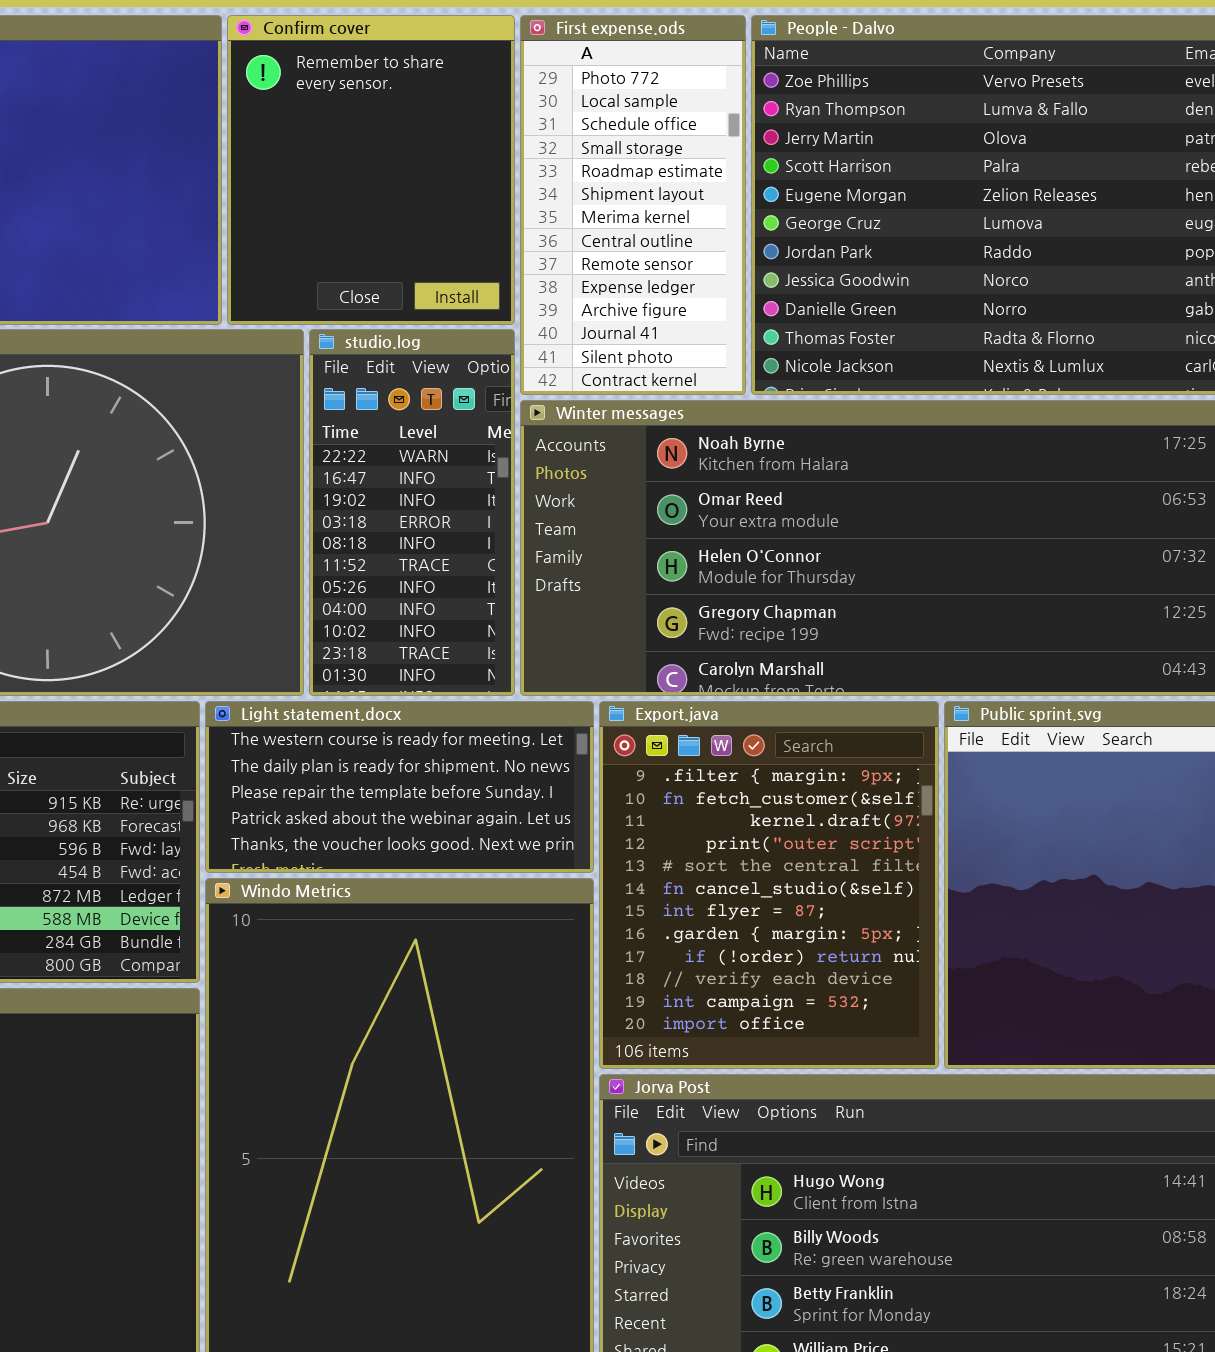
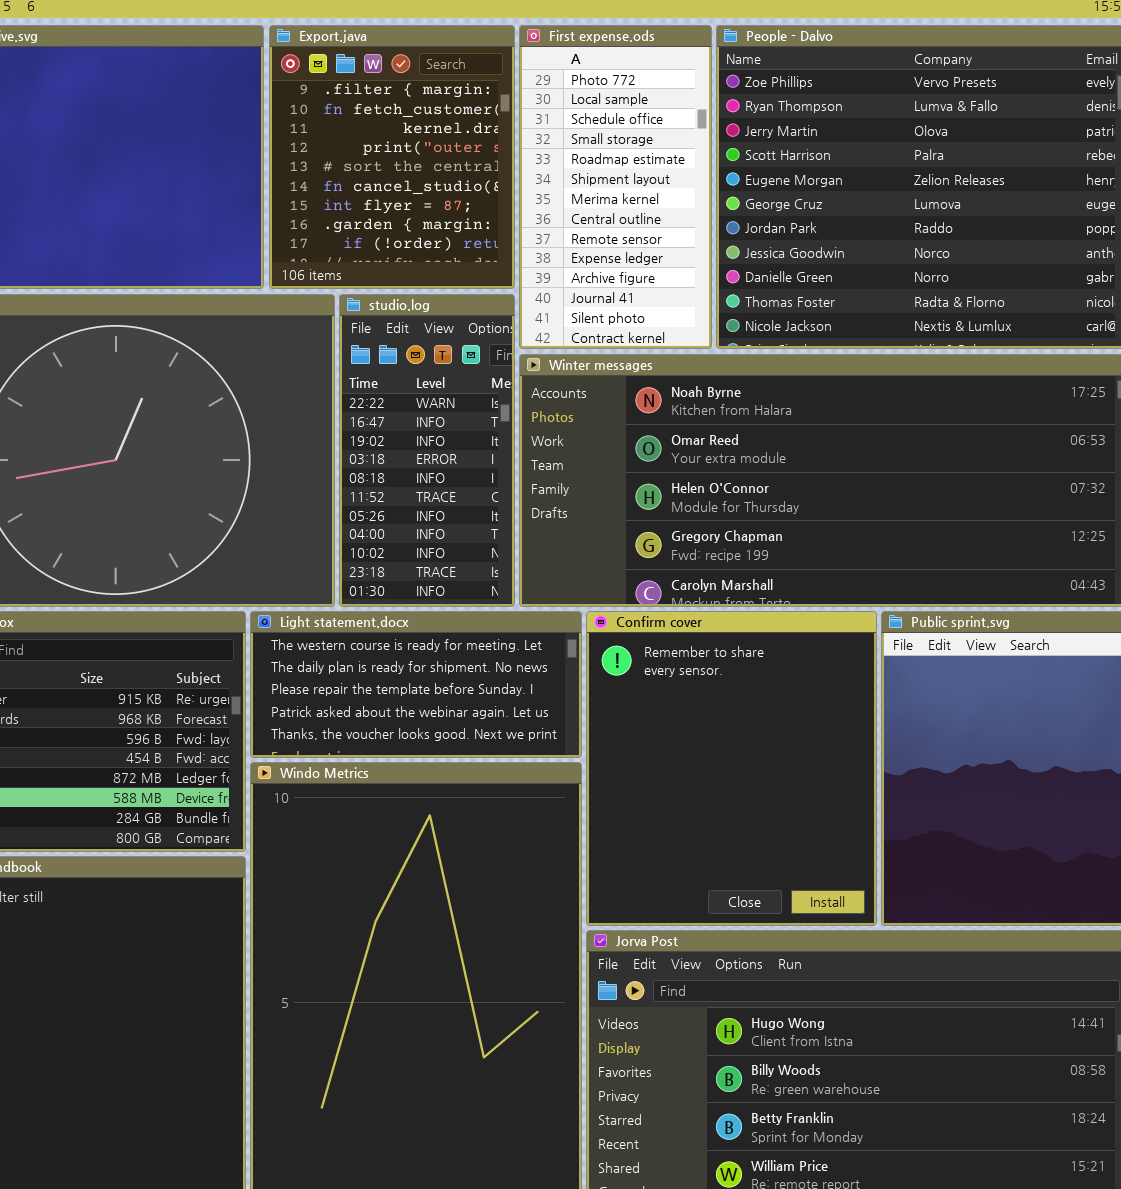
Confirm cover: [227,15,515,325] -> [586,611,877,926], moved, resized
Export.java: [599,701,939,1069] -> [269,25,515,289], moved, resized

